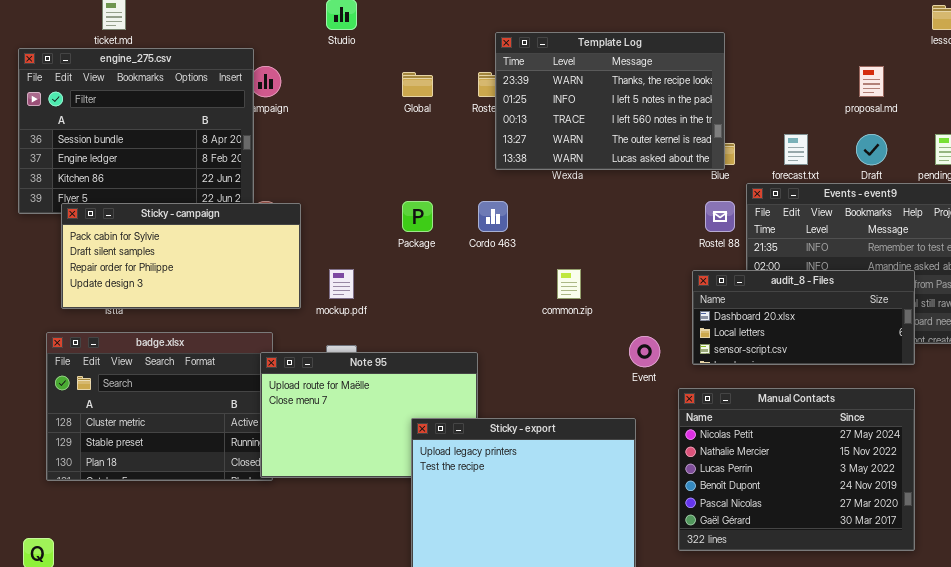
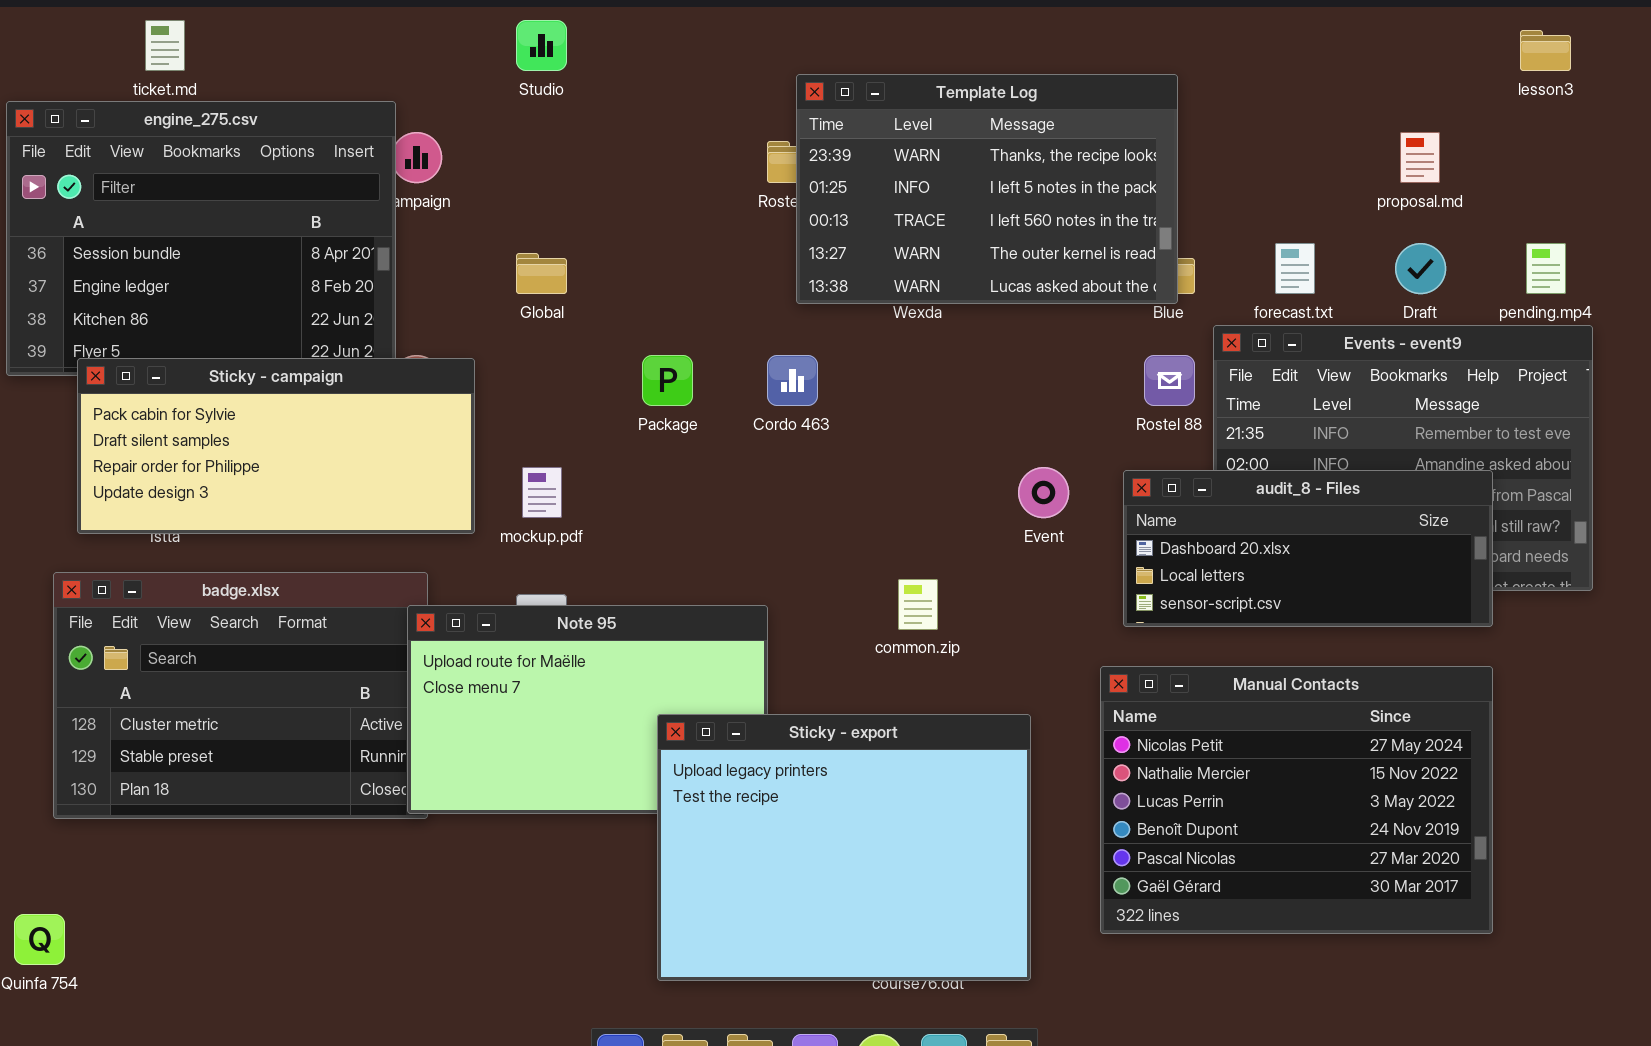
Global: [402,72,433,97] -> [516,253,567,294], moved
common.zip: [557,269,581,299] -> [898,579,938,630], moved
Event: [629,336,660,367] -> [1018,467,1069,518], moved

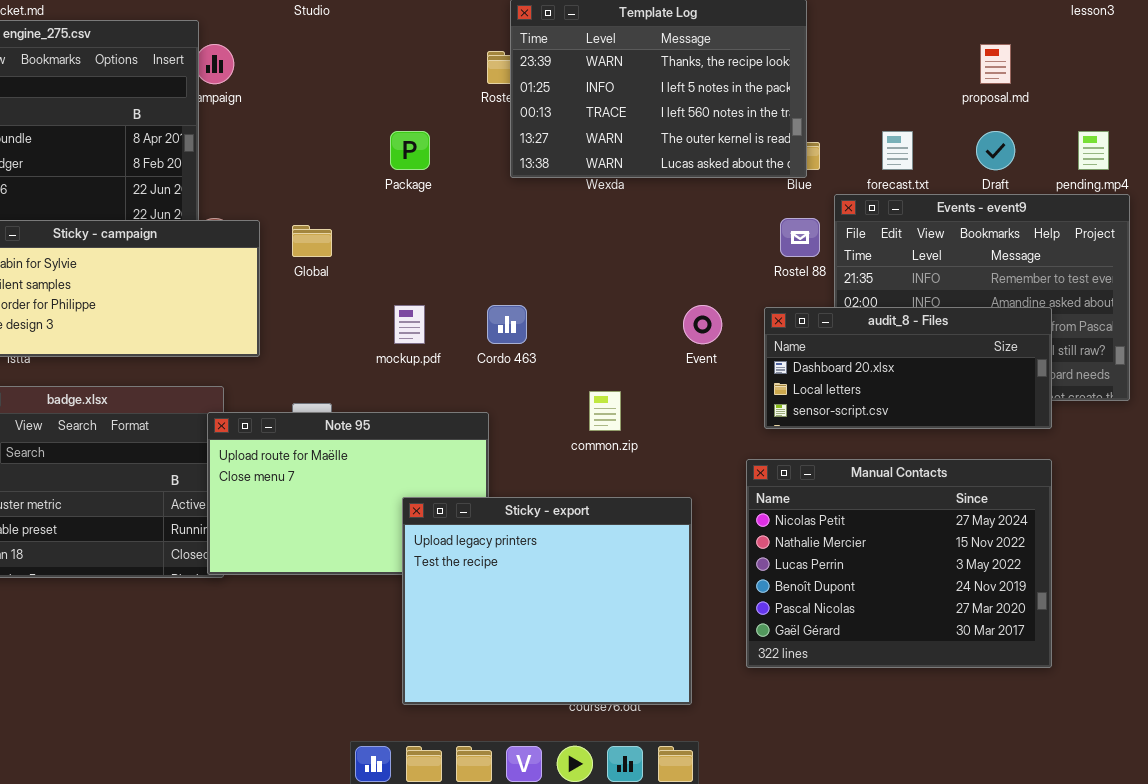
Global: [516,253,567,294] -> [292,225,332,257], moved
Package: [642,355,693,406] -> [390,131,430,170], moved
Cordo 463: [767,355,818,406] -> [487,305,527,344], moved
mockup.pdf: [522,467,562,518] -> [394,305,425,344], moved

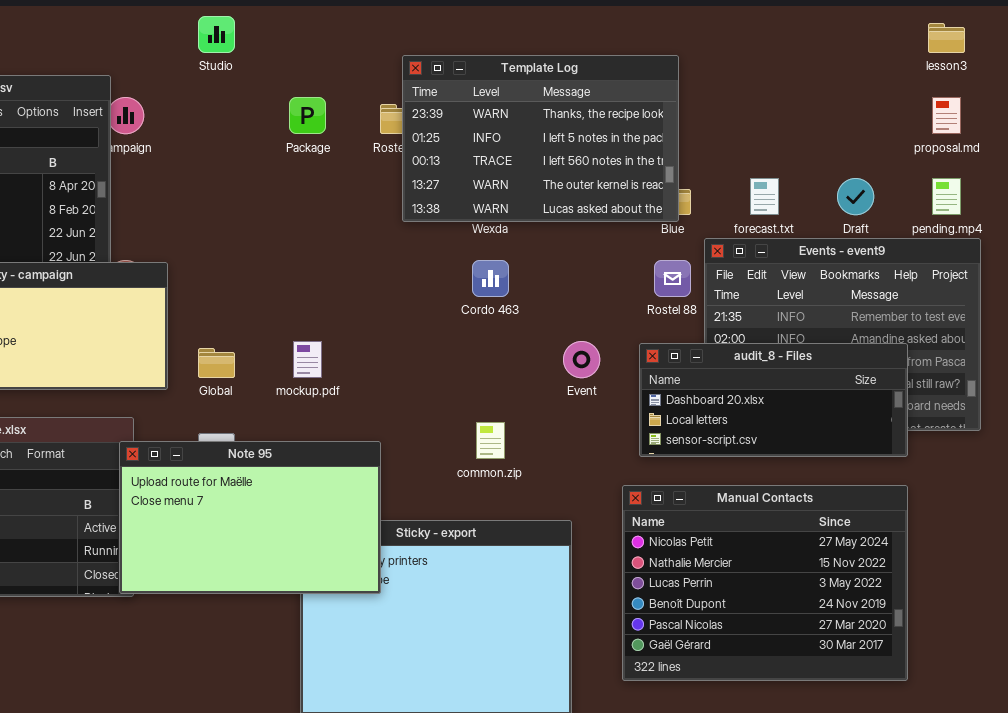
proposal.md: [980,44,1011,84] -> [932,97,961,134], moved
Package: [390,131,430,170] -> [289,97,326,134], moved
Global: [292,225,332,257] -> [198,348,235,378], moved
Cordo 463: [487,305,527,344] -> [472,260,509,297], moved
Note 95: [207,412,489,575] -> [119,441,381,594], raised

